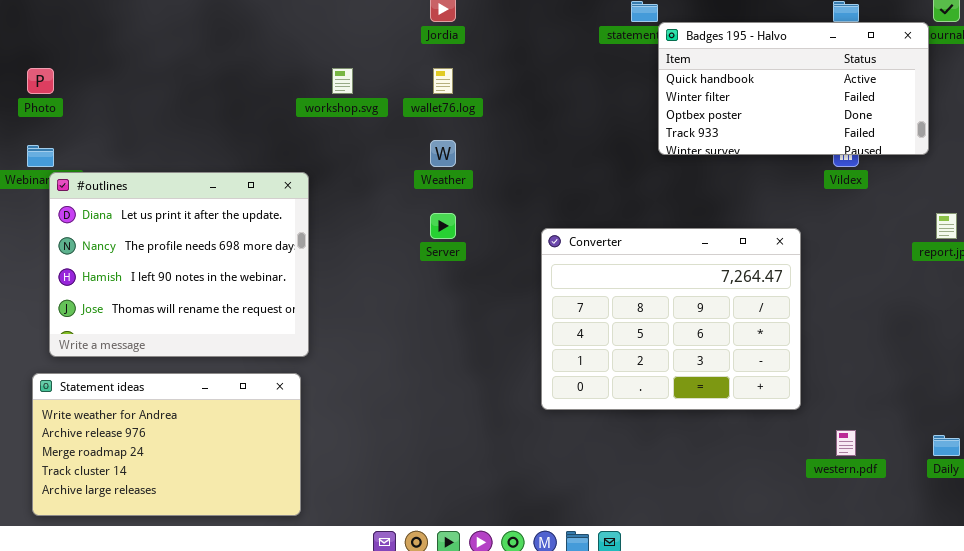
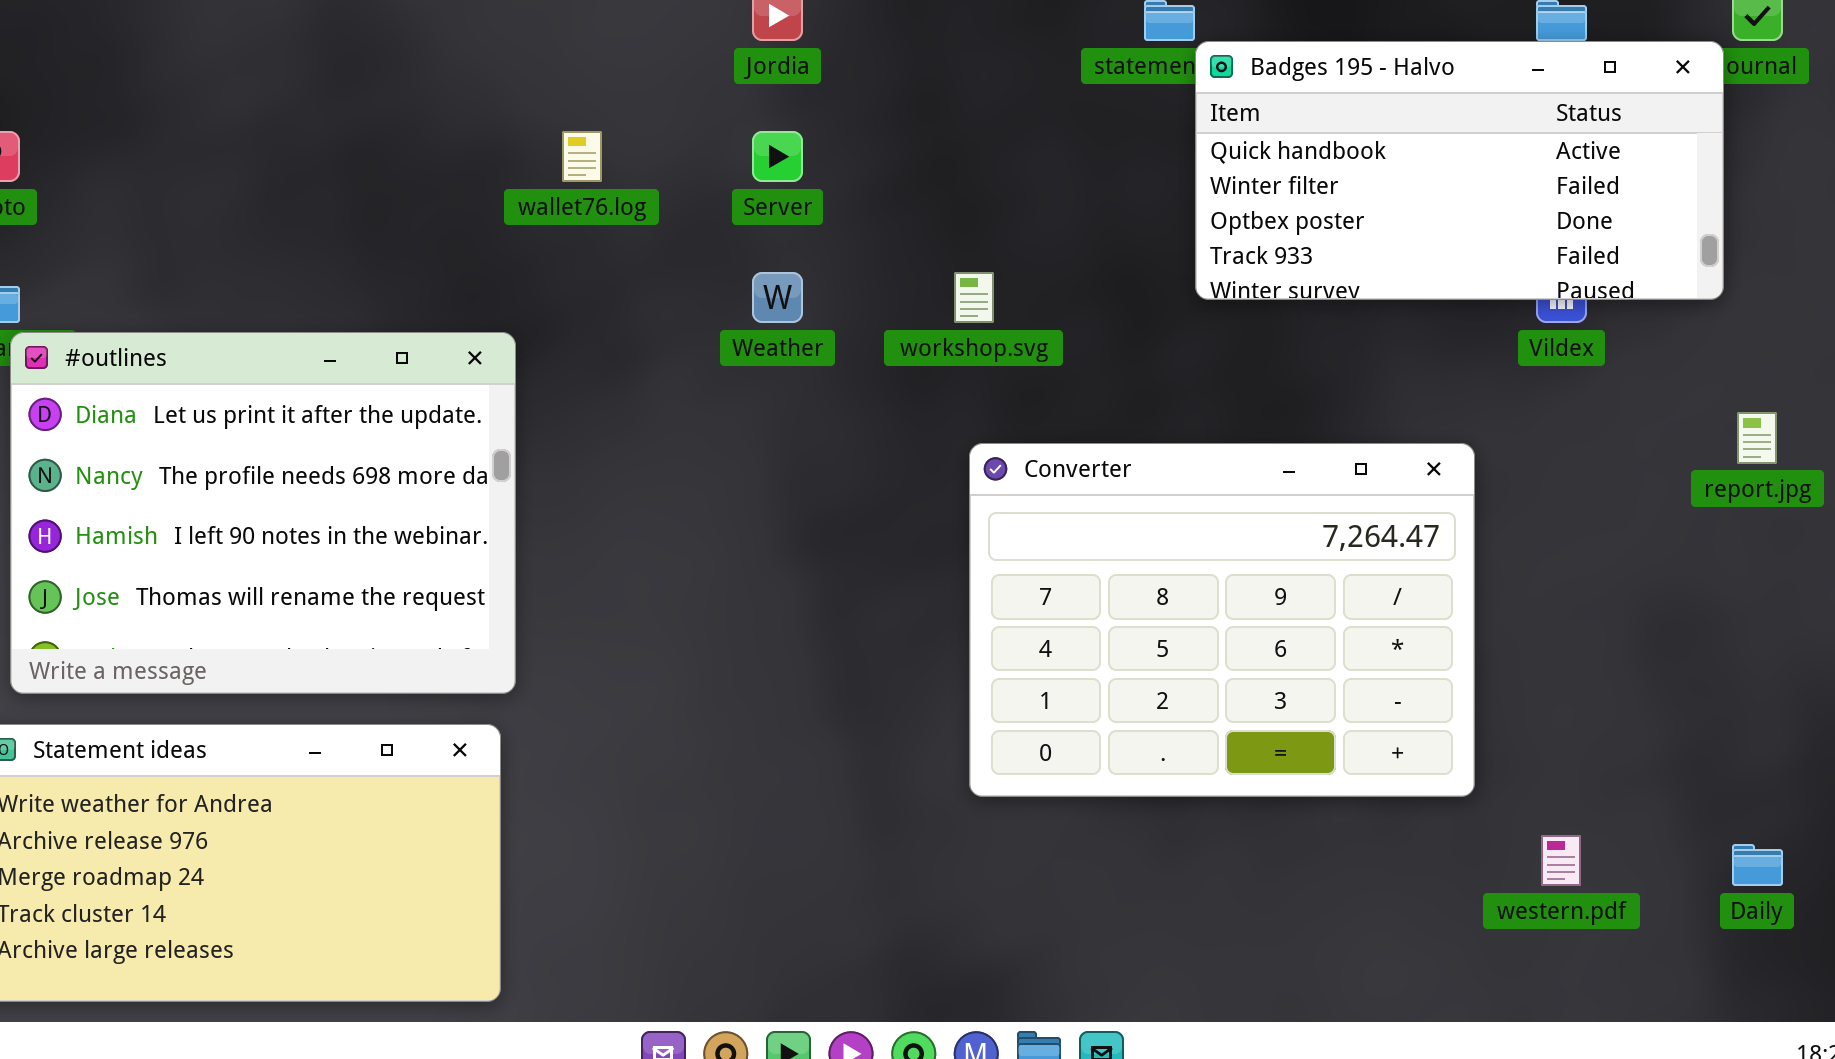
workshop.svg: [332,68,353,94] -> [954,272,994,323], moved
wallet76.log: [433,68,453,94] -> [562,131,602,182], moved
Server: [430,213,456,239] -> [752,131,803,182], moved

